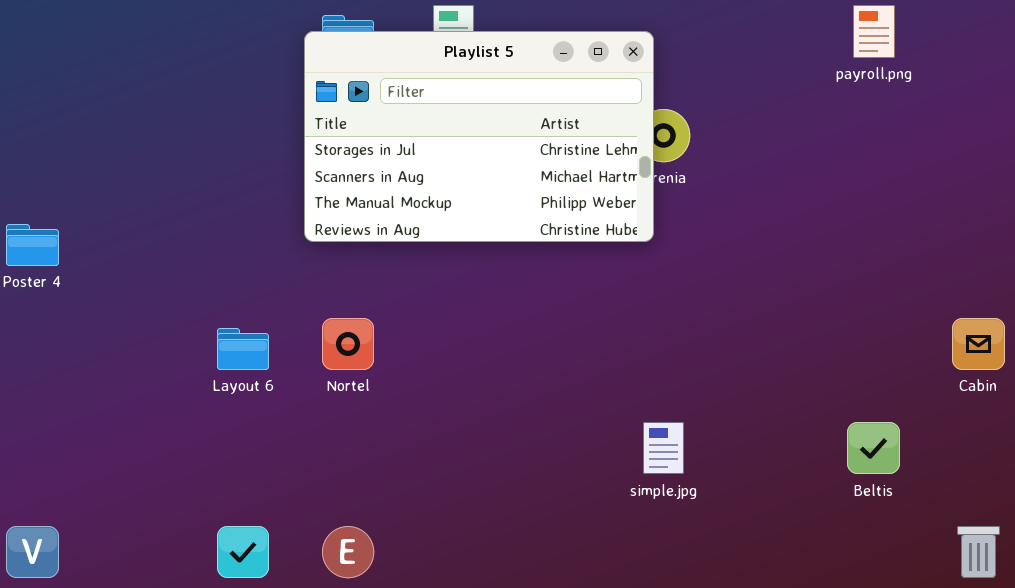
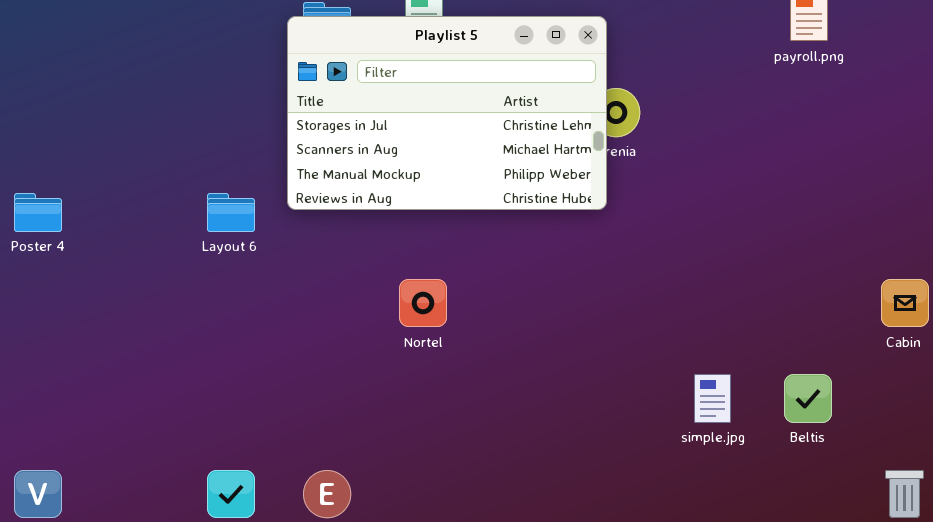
Nortel: [322,318,374,370] -> [399,279,447,327], moved
Layout 6: [217,328,269,370] -> [207,193,255,232], moved
simple.jpg: [643,422,684,474] -> [694,374,731,423], moved

